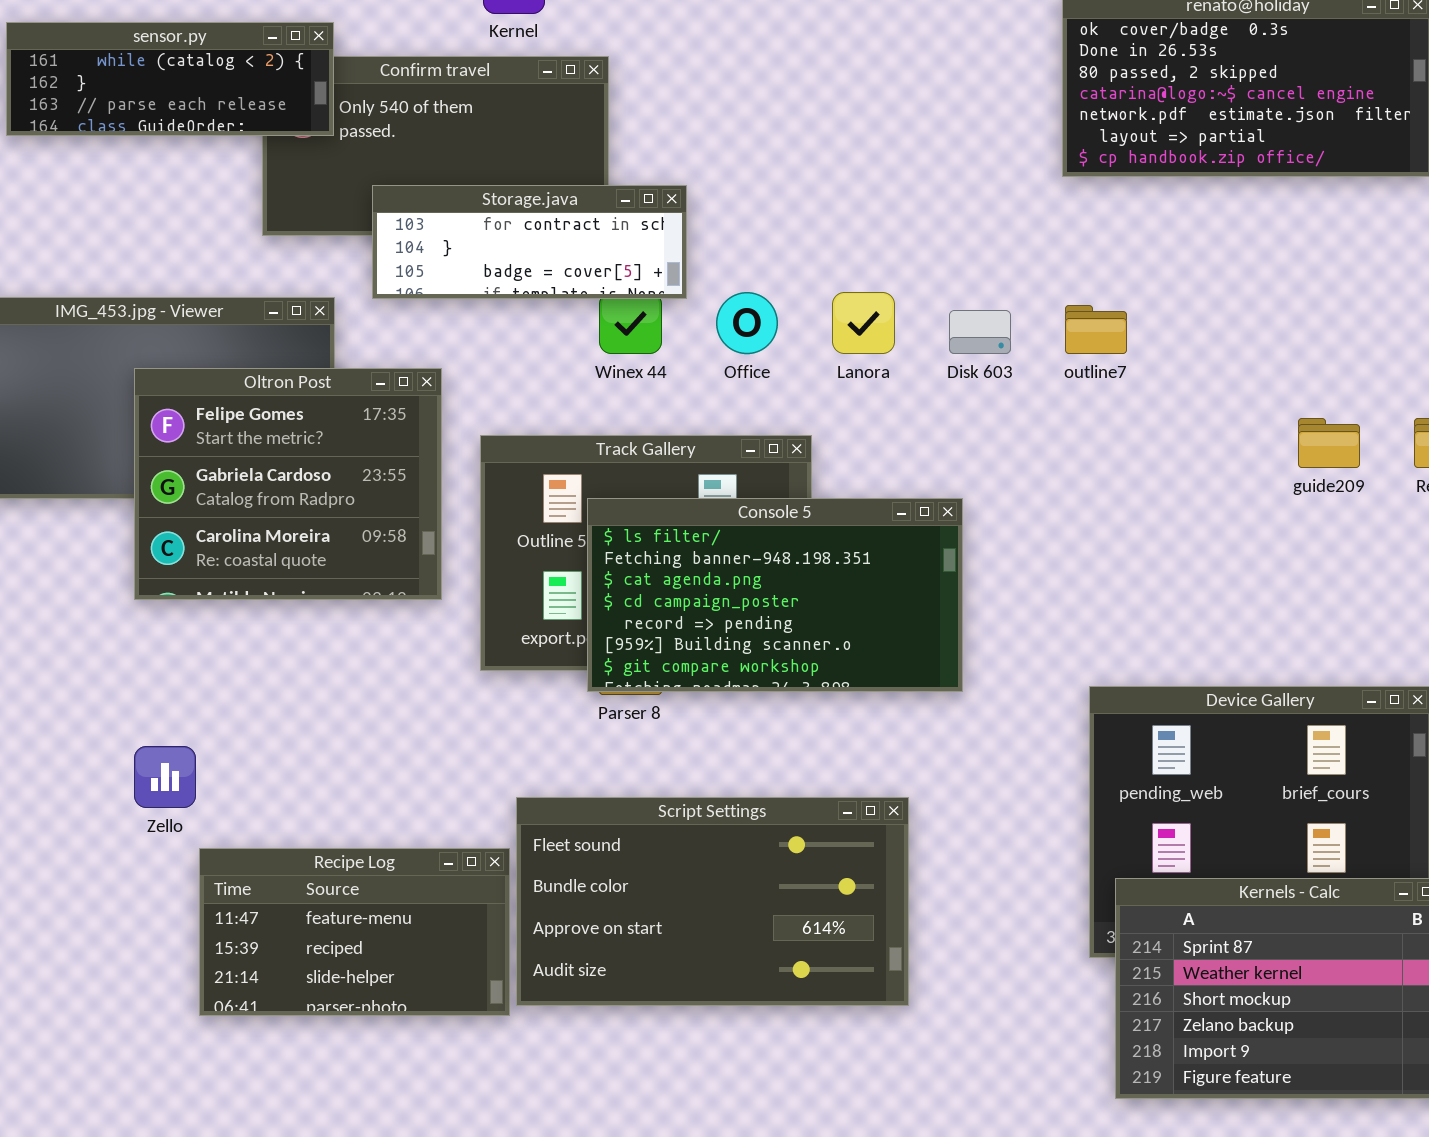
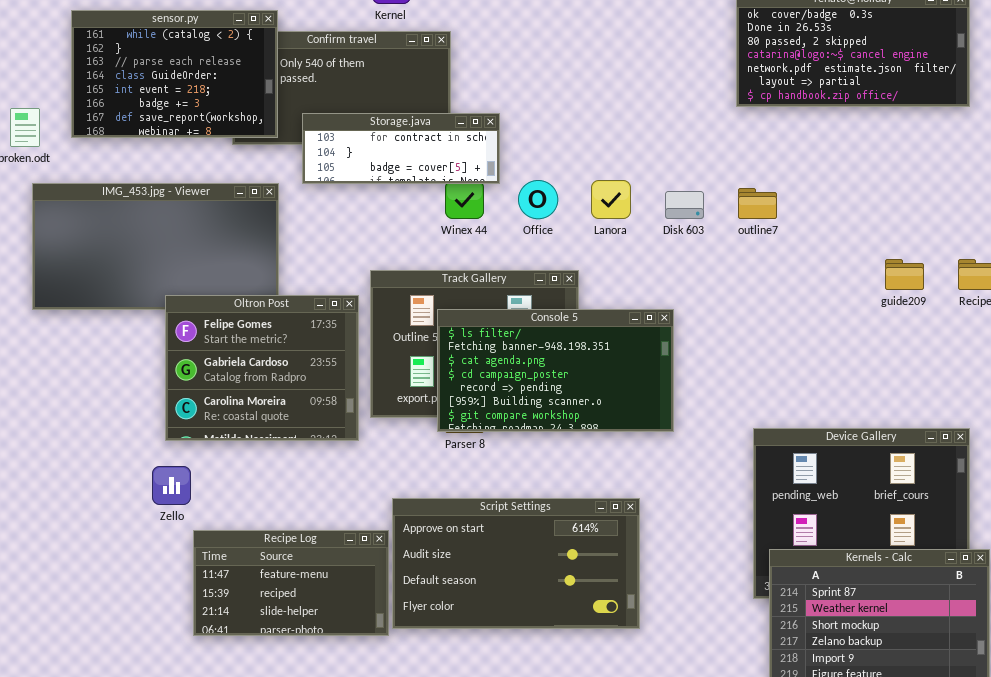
sensor.py: [6,22,334,136] -> [71,10,278,138], resized
Oltron Post: [134,368,442,600] -> [165,295,359,441], moved
Script Settings: [516,797,909,1006] -> [392,498,640,629], scrolled down 2 rows

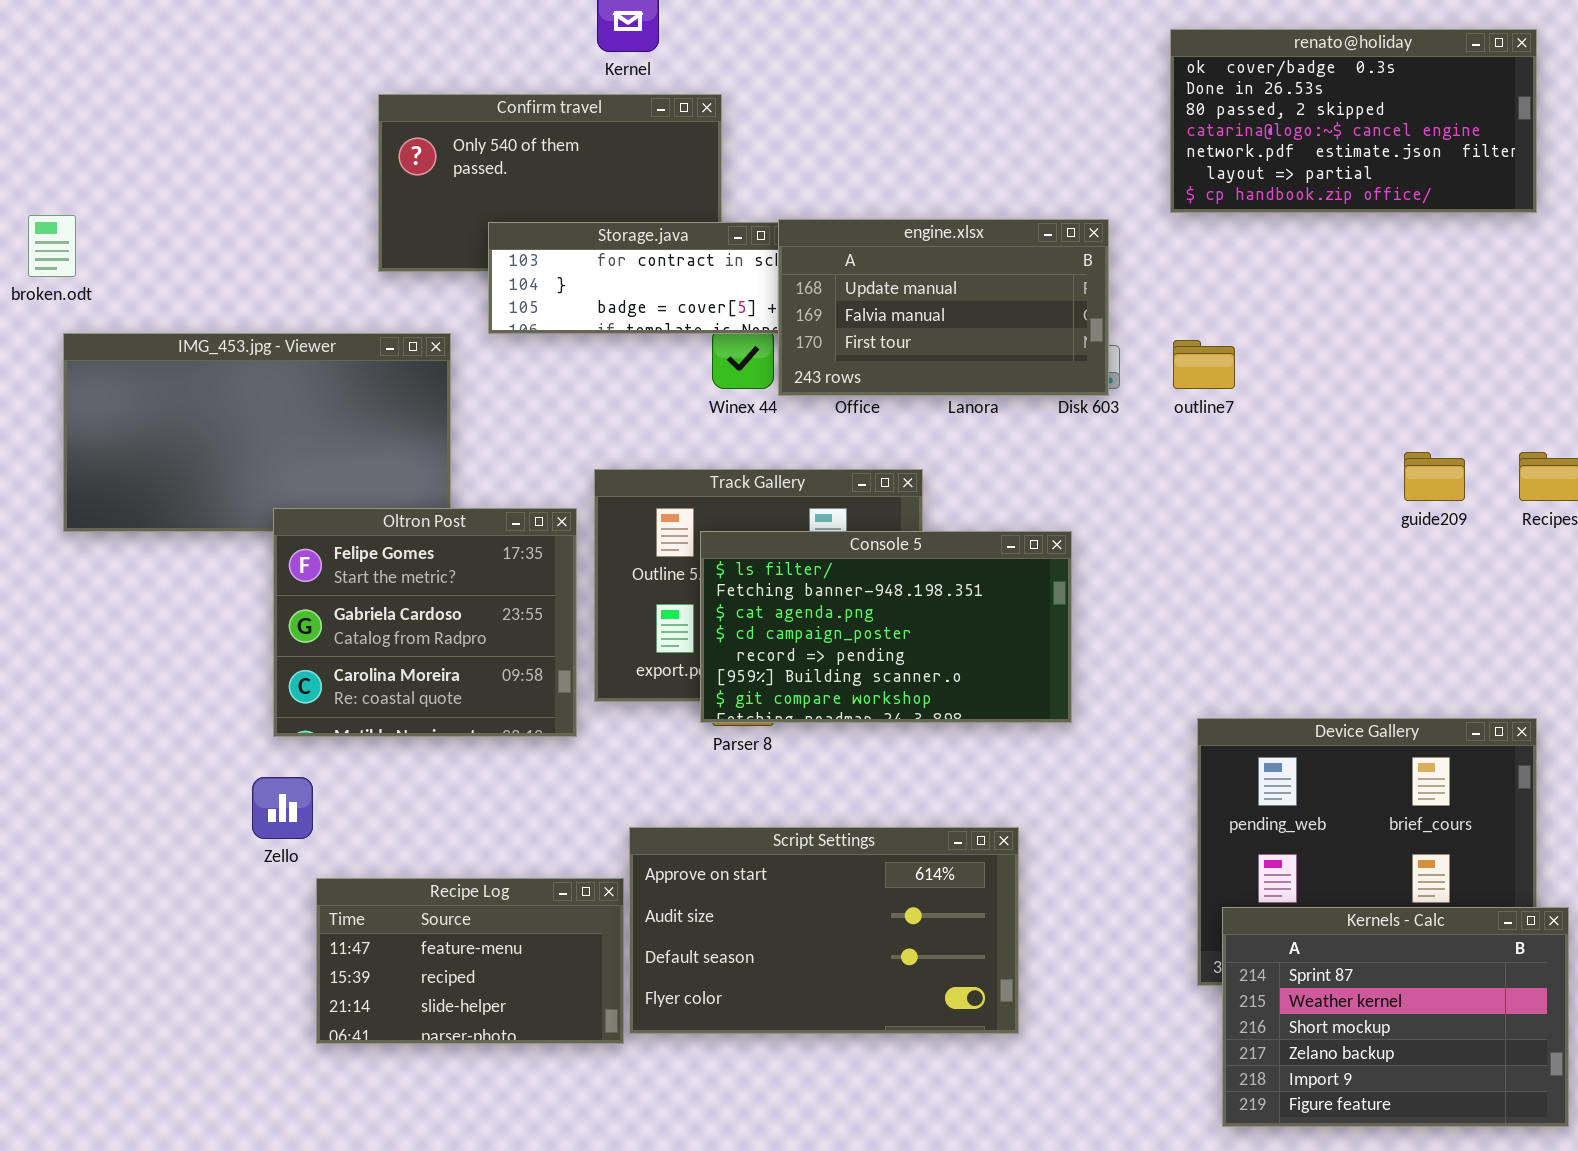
sensor.py: [71,10,278,138] -> none, closed
engine.xlsx: none -> [778,219,1109,396], opened

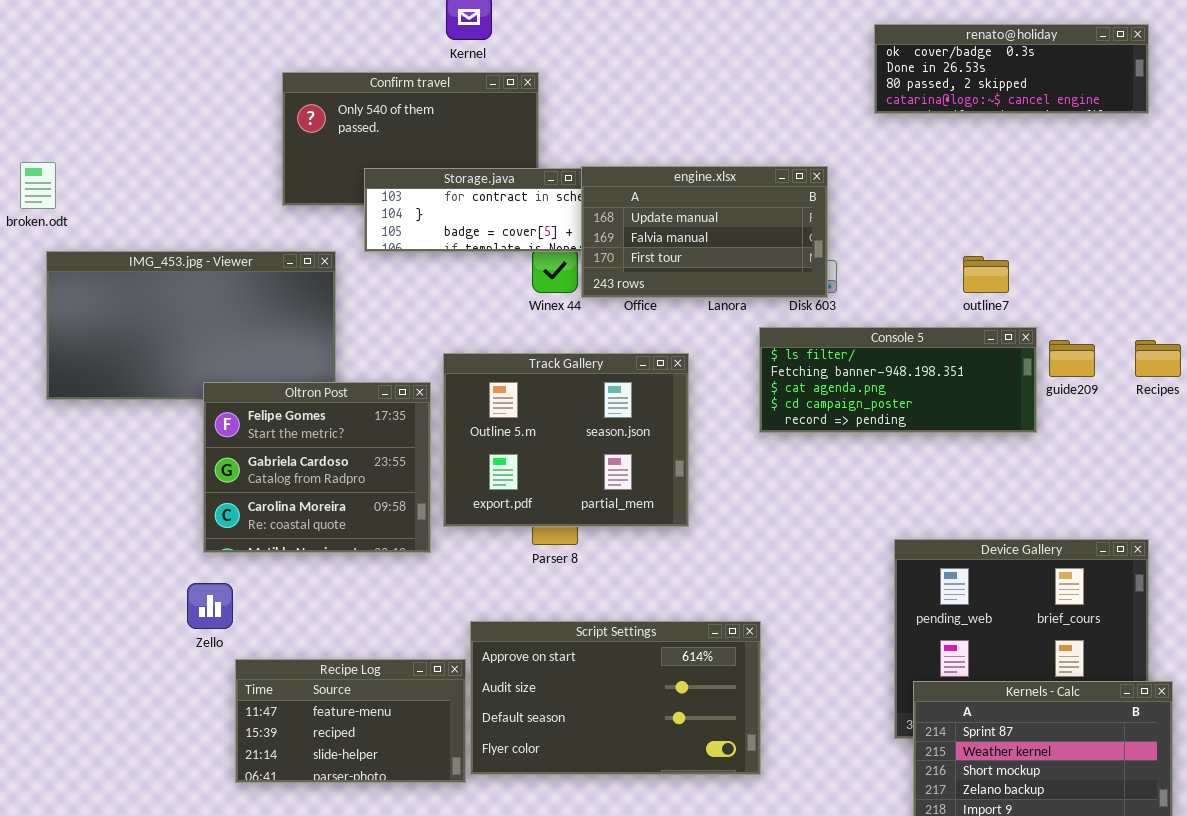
renato@holiday: [1170,29,1537,213] -> [874,24,1149,114], resized
outline7: [1173,340,1235,389] -> [963,256,1009,293], moved
Console 5: [700,531,1072,723] -> [759,327,1037,433], moved, resized

